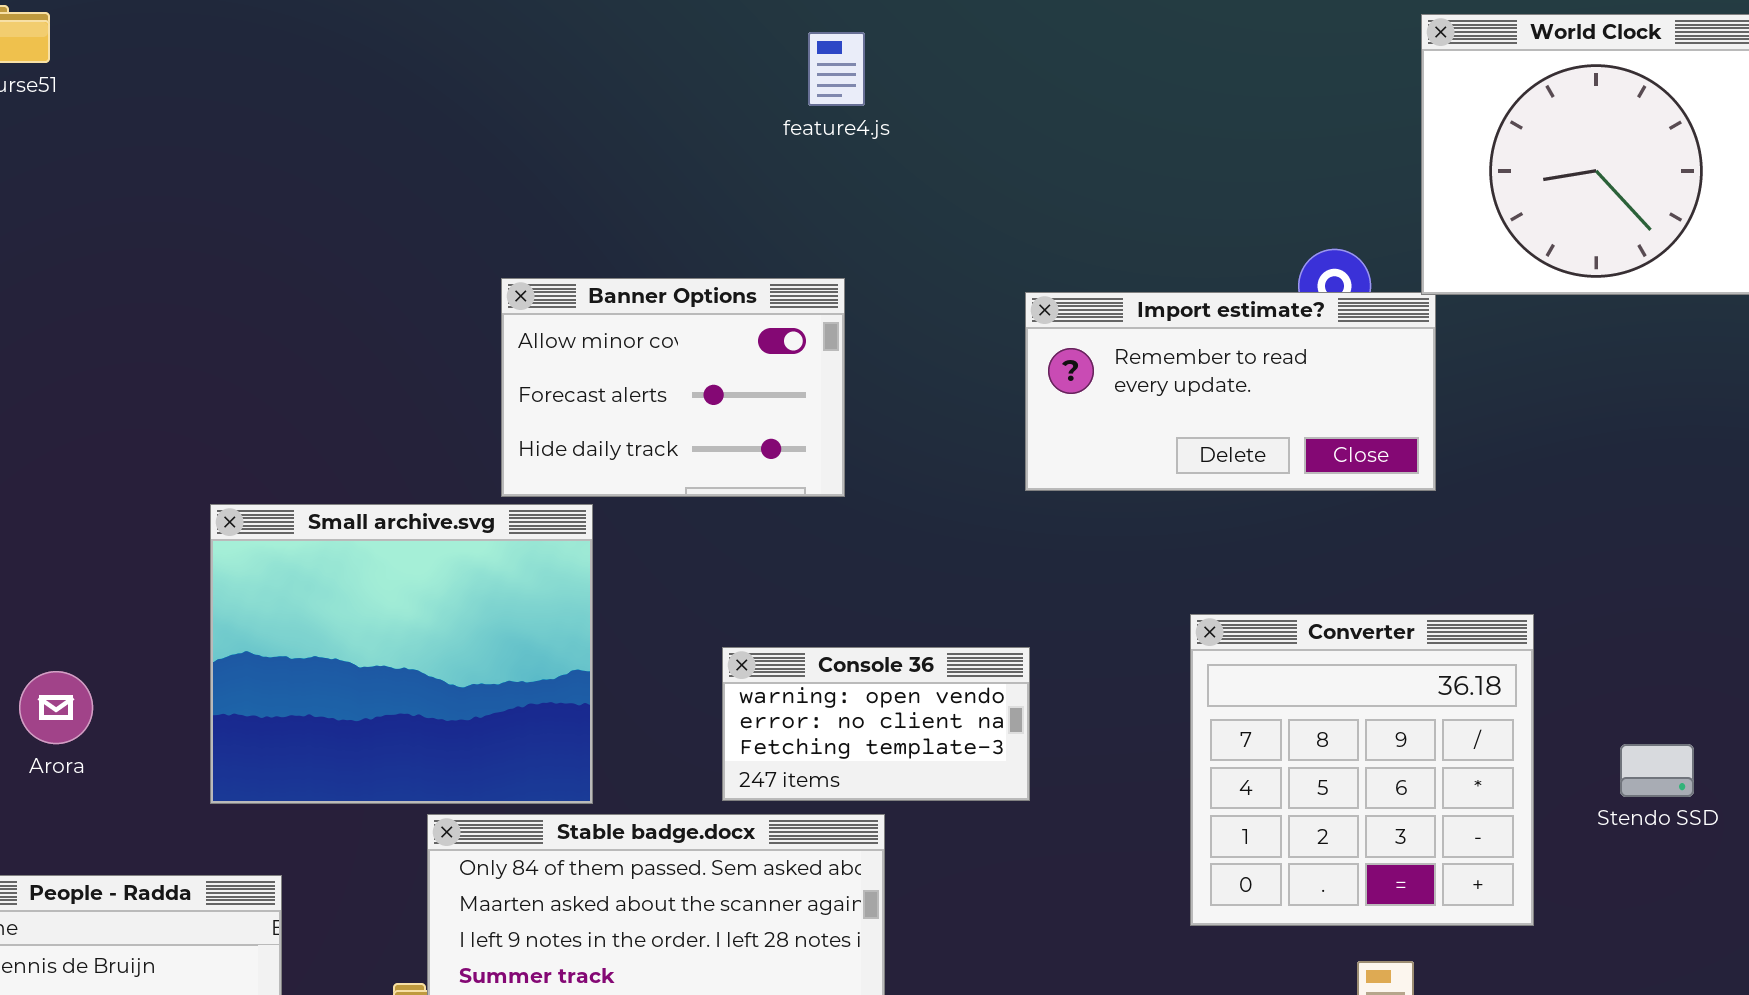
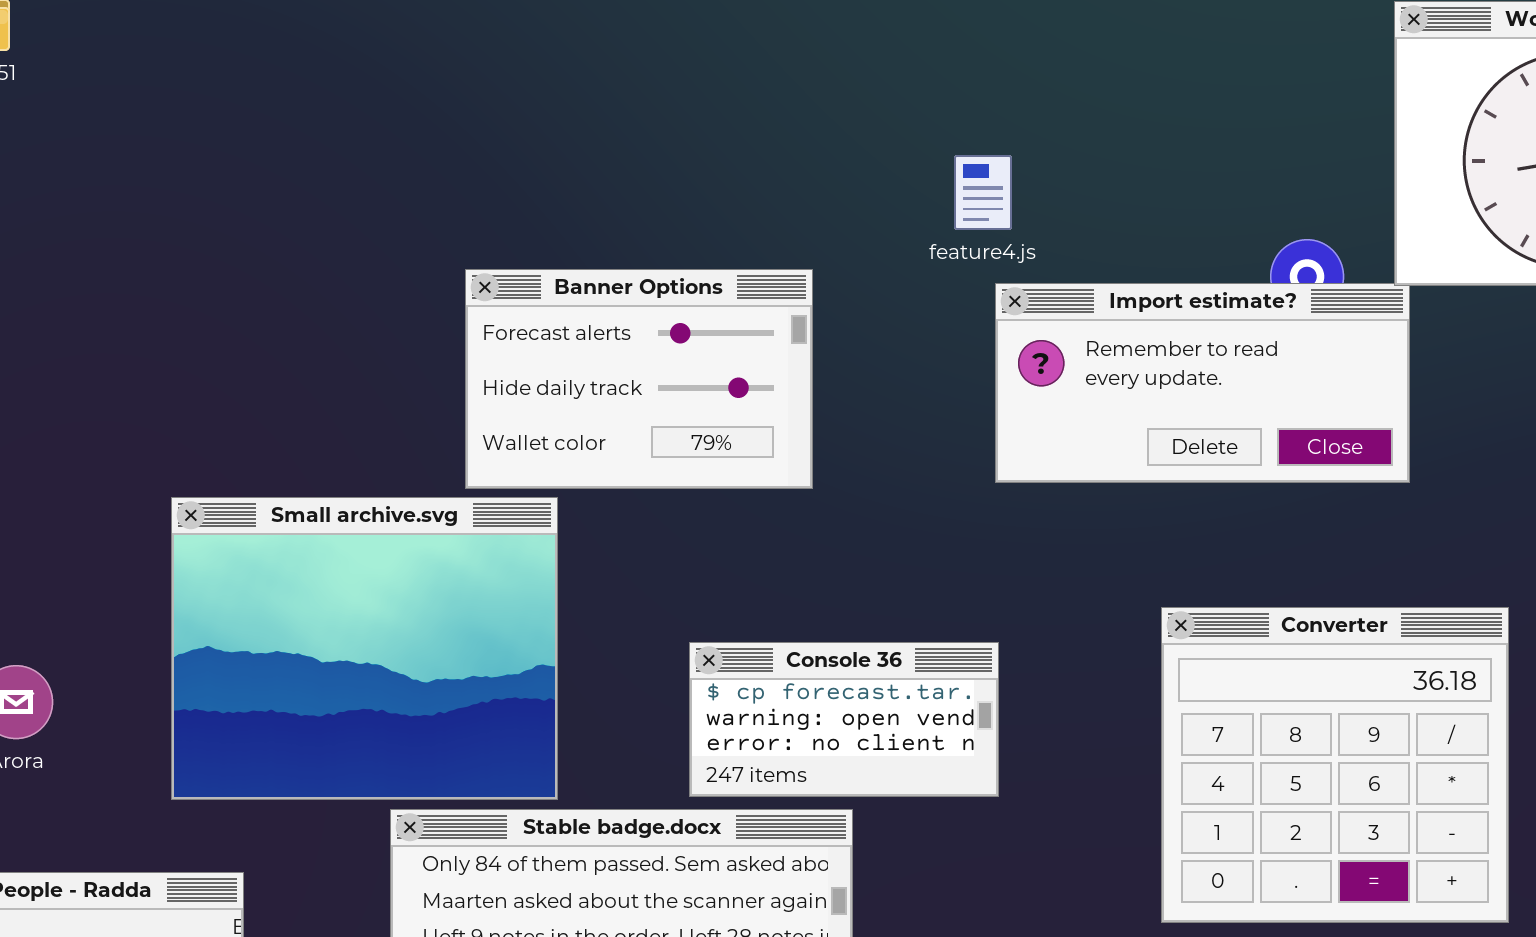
feature4.js: [808,32,865,106] -> [954,155,1012,230], moved
Banner Options: [501,278,845,497] -> [465,269,813,489], scrolled down 1 row
Console 36: [722,647,1030,801] -> [689,642,999,797], scrolled up 1 row

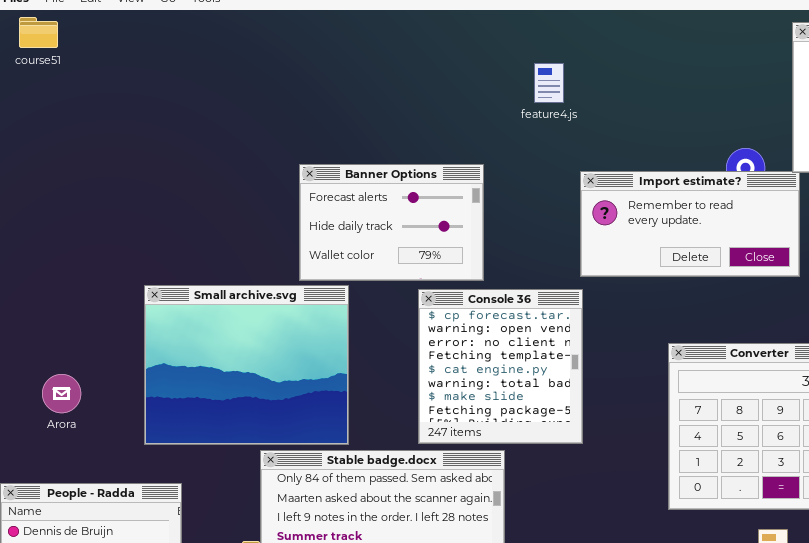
feature4.js: [954,155,1012,230] -> [534,63,564,103], moved
Console 36: [689,642,999,797] -> [418,289,583,444], resized

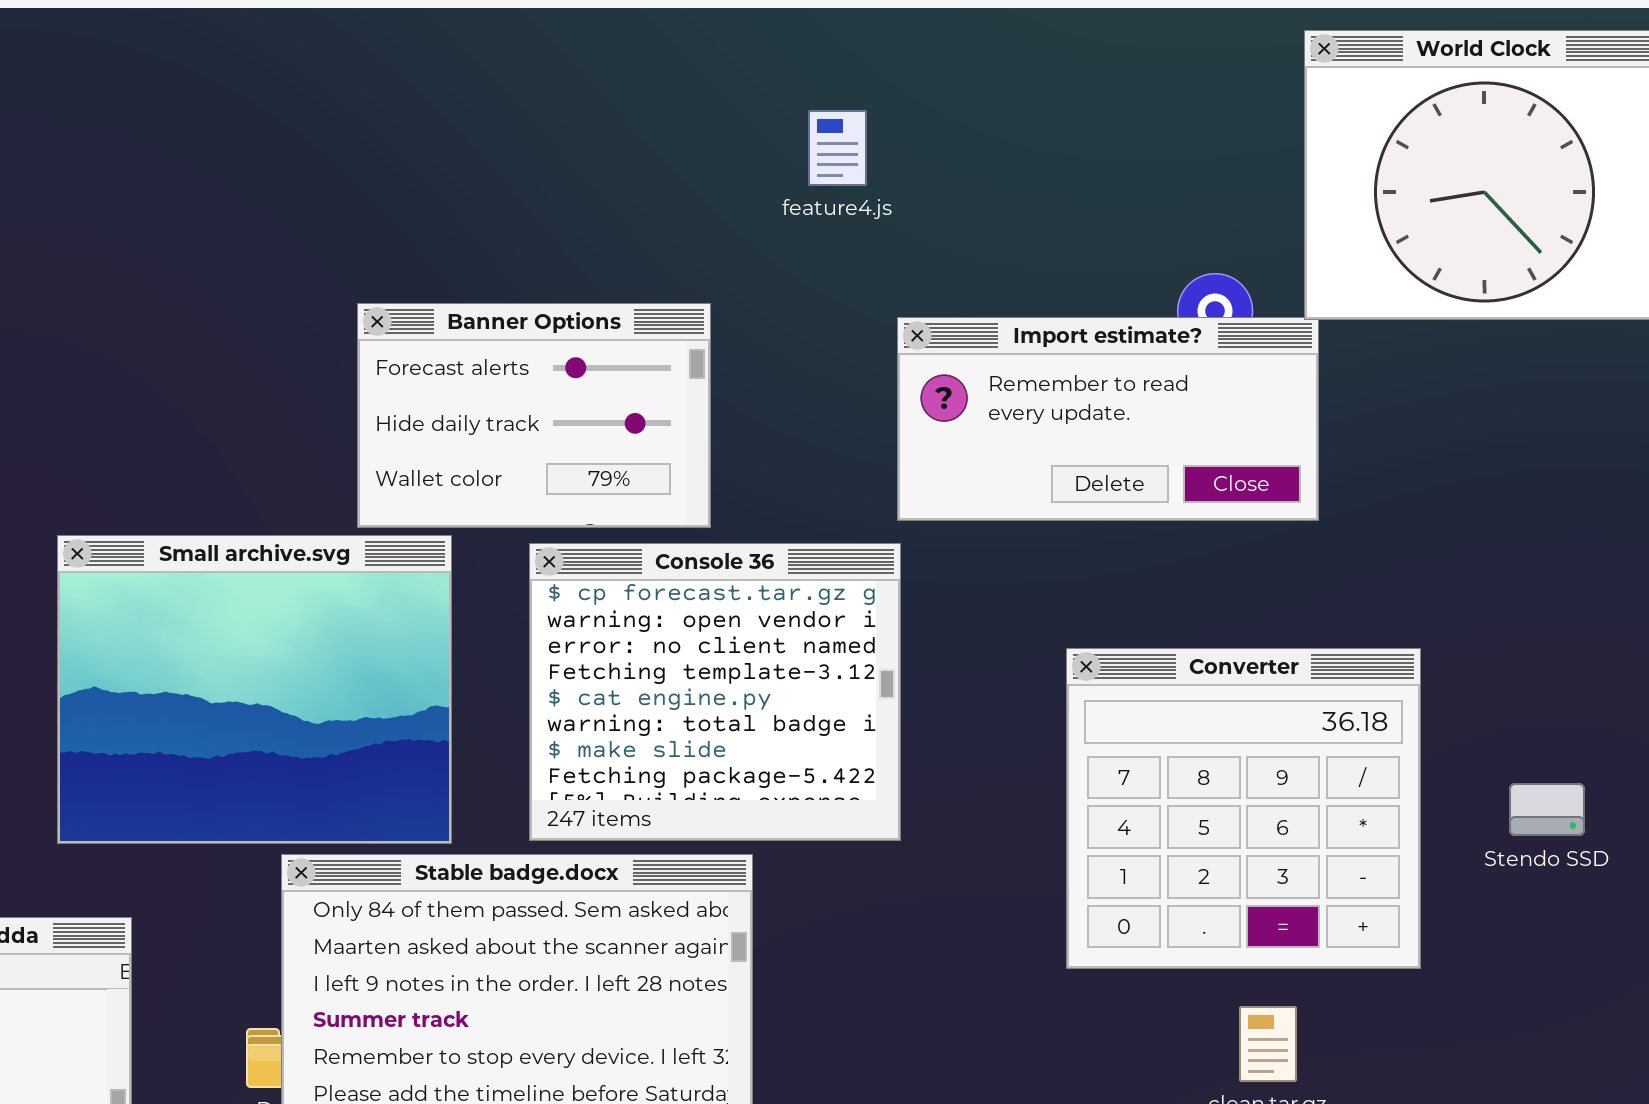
Console 36: [418,289,583,444] -> [529,543,901,841], resized

